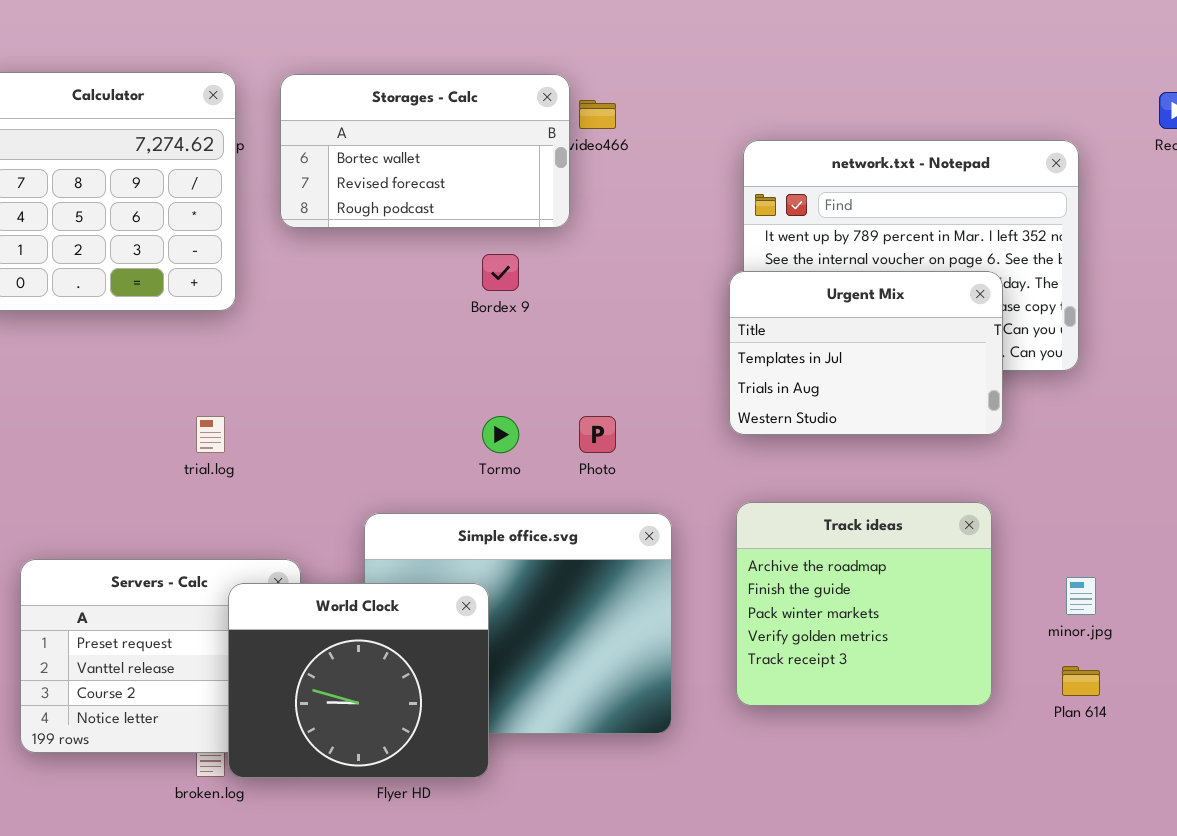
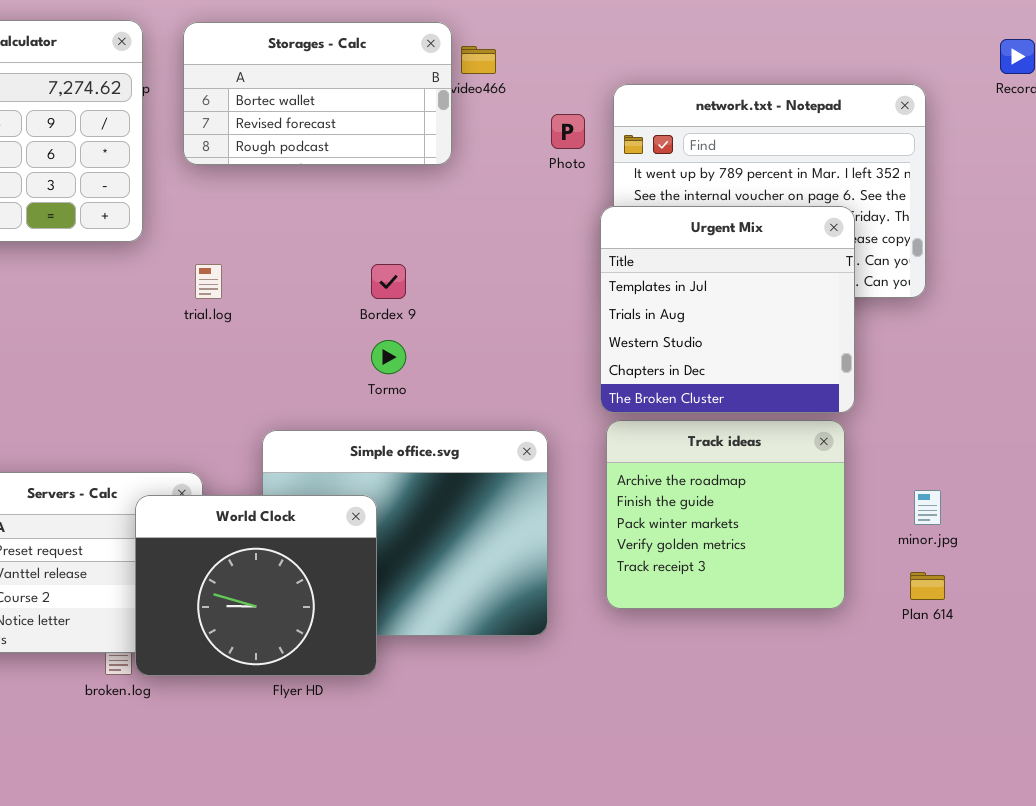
Bordex 9: [482,254,519,291] -> [371,264,406,299], moved
Urgent Mix: [729,271,1003,435] -> [600,206,855,413], resized
trial.log: [196,416,225,453] -> [195,264,222,299], moved
Photo: [579,416,616,453] -> [551,114,585,149], moved

